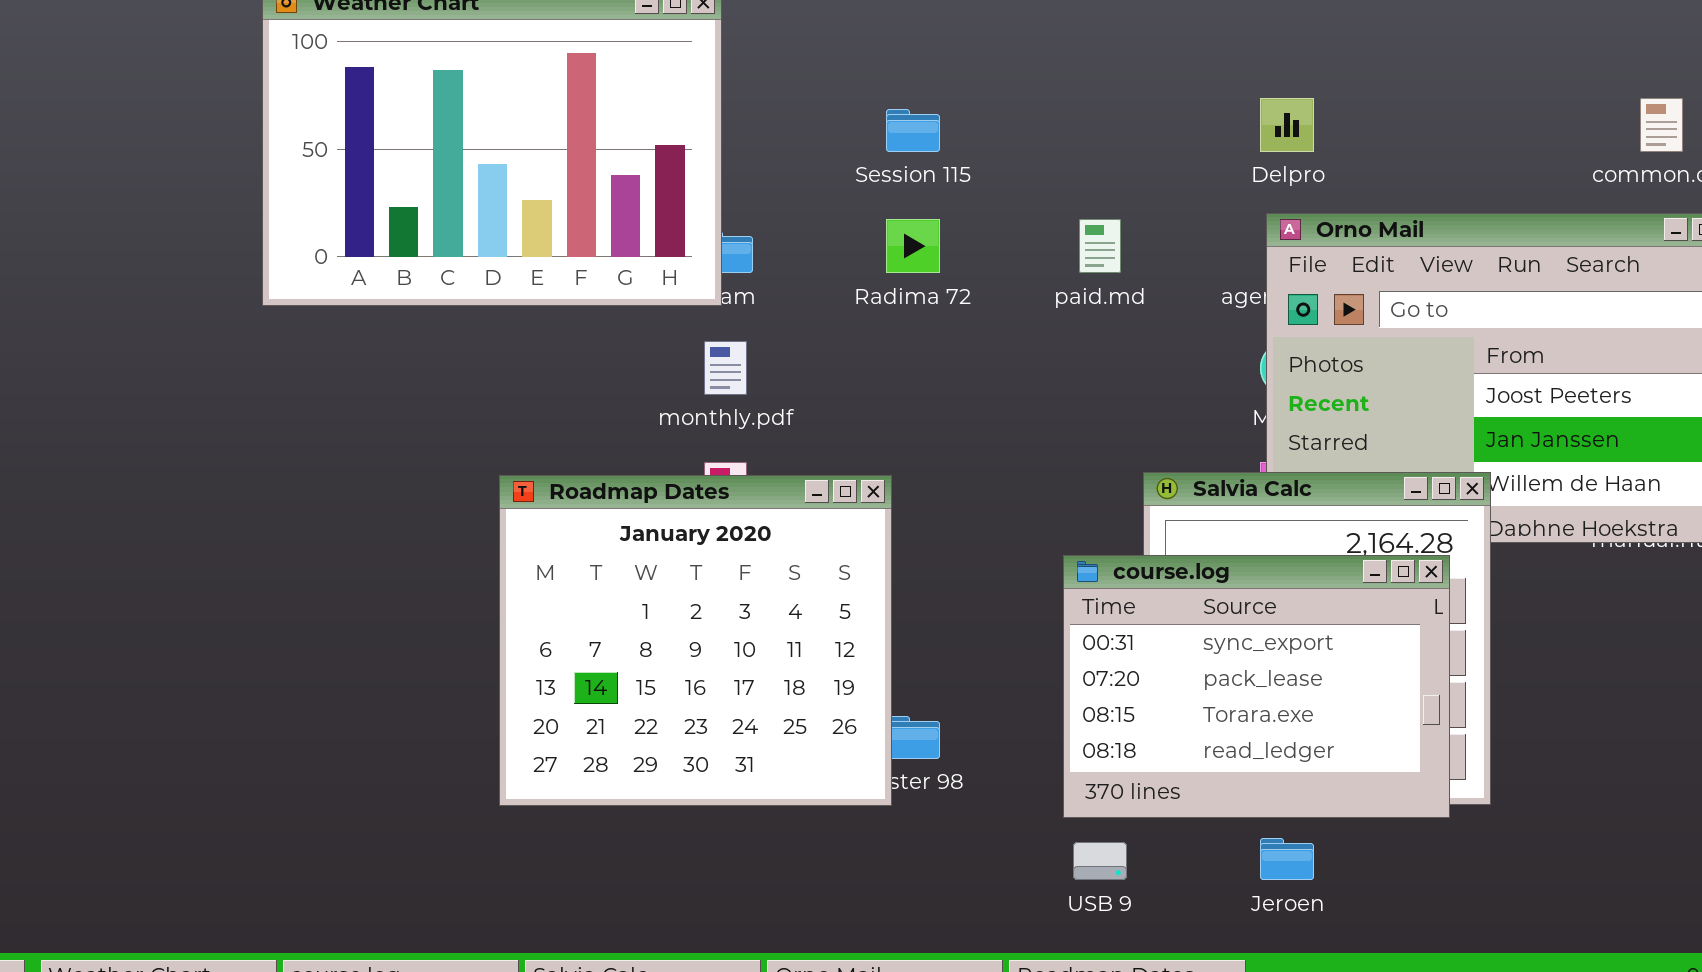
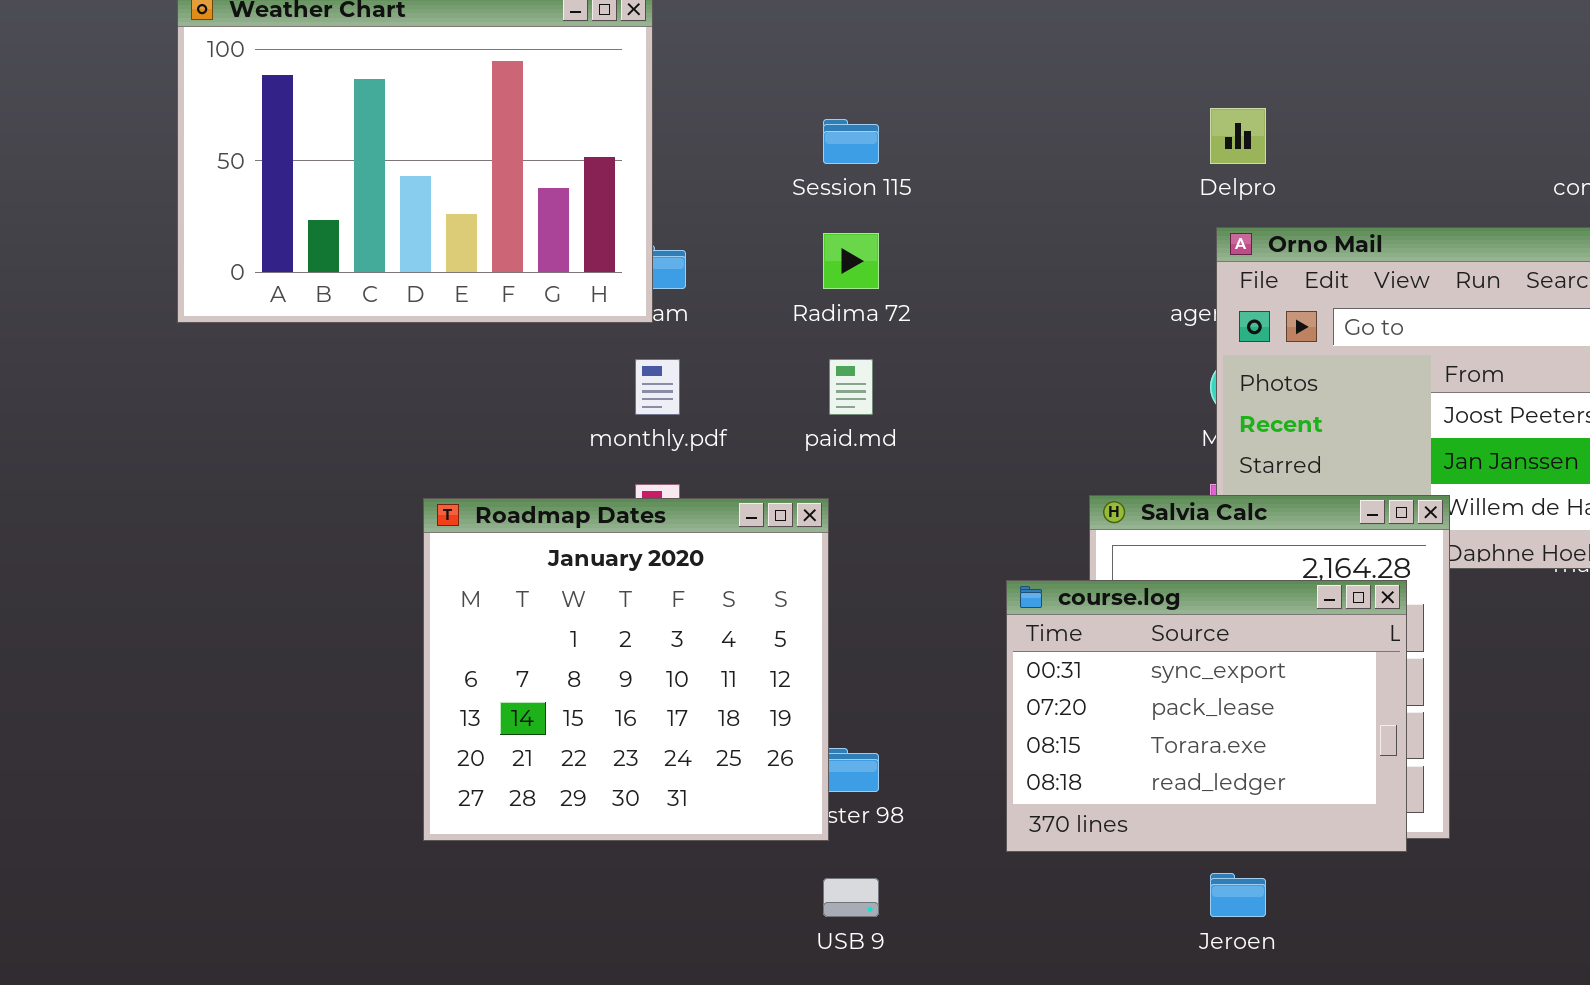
paid.md: [1079,219,1121,273] -> [829,359,873,415], moved
USB 9: [1073,842,1127,880] -> [823,878,879,917], moved

